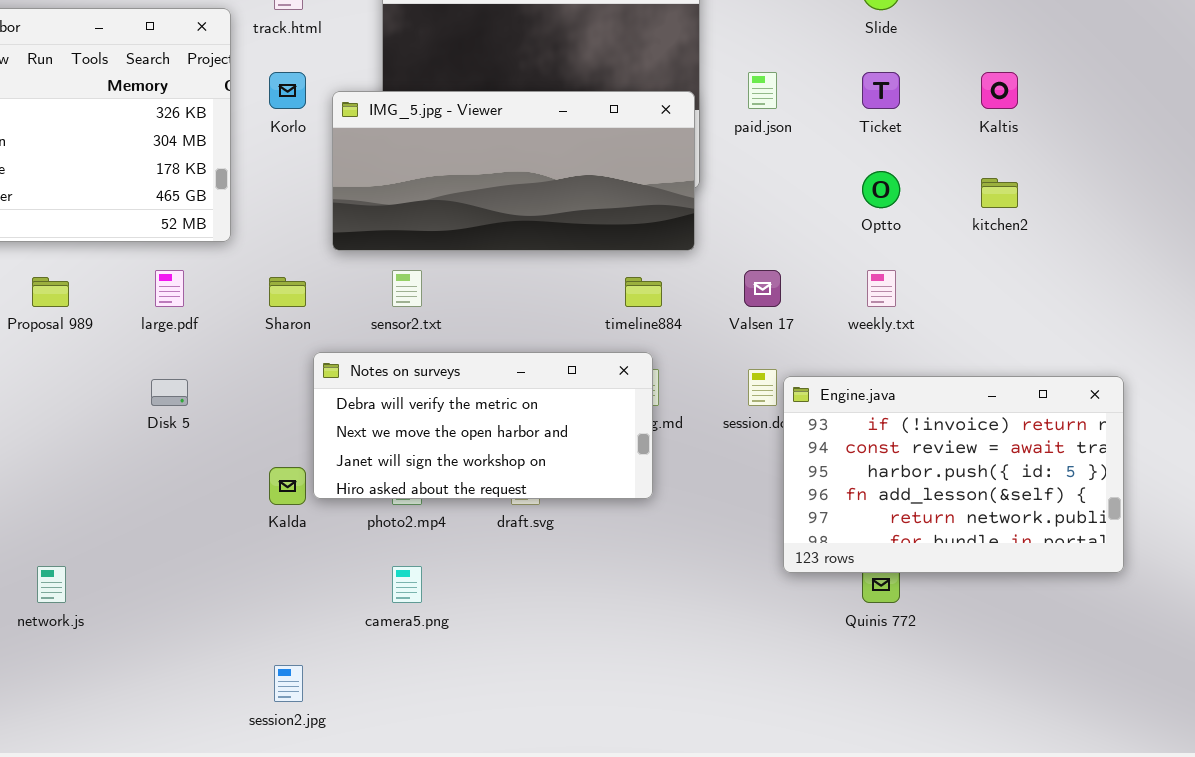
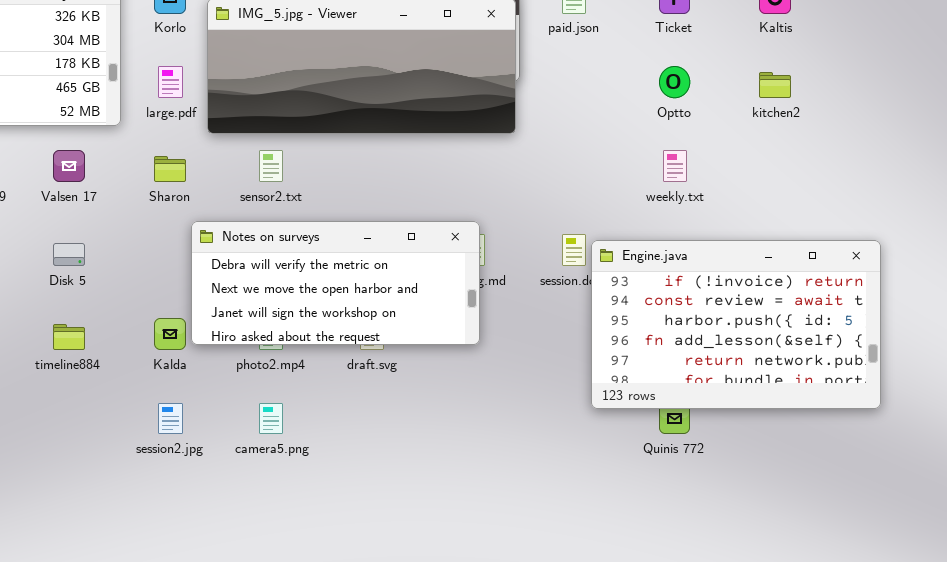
large.pdf: [155,270,184,307] -> [158,66,183,98], moved
Valsen 17: [744,270,781,307] -> [53,150,85,182], moved
timeline884: [625,277,662,307] -> [53,324,85,350], moved
session2.jpg: [274,665,303,702] -> [158,403,183,434], moved

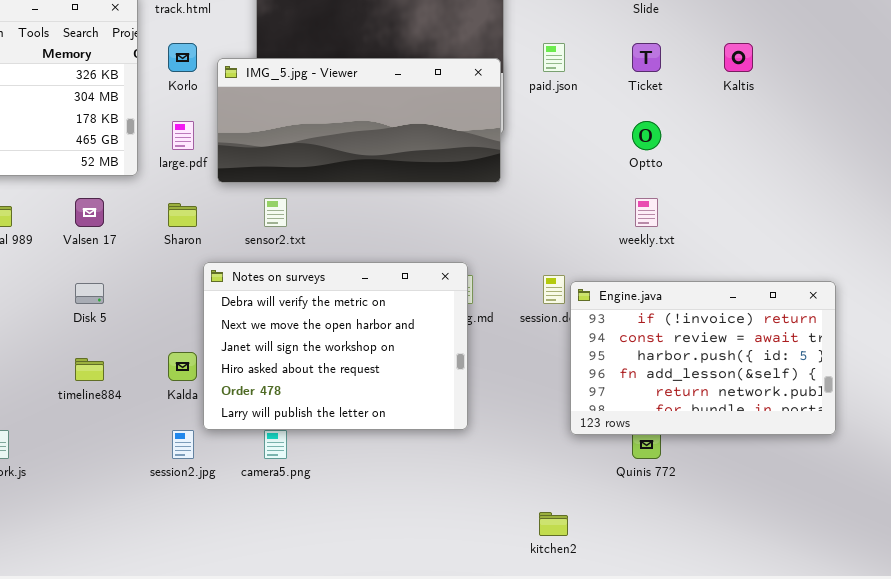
kitchen2: [759,72,791,98] -> [539,512,568,536], moved
Notes on surveys: [191,221,480,345] -> [203,262,468,430], resized

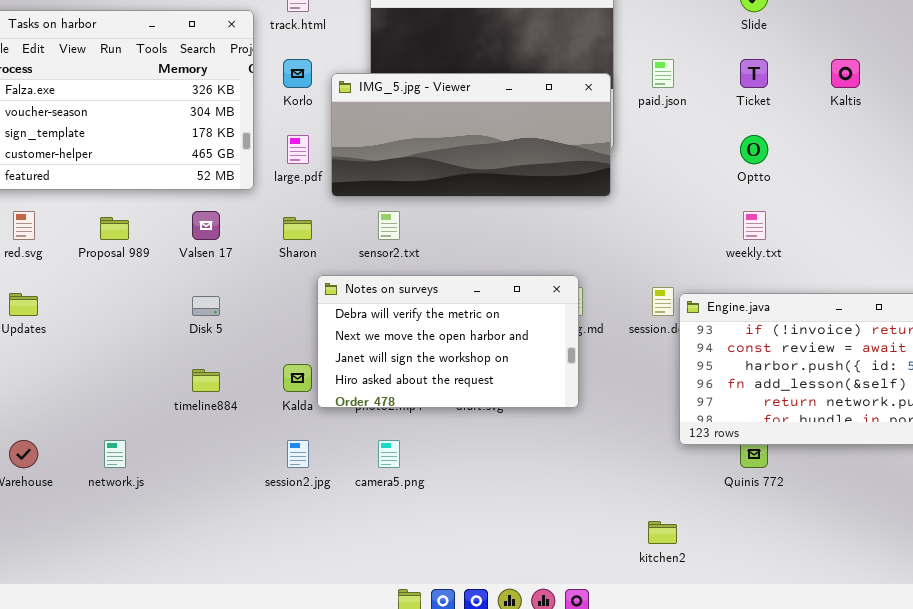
Notes on surveys: [203,262,468,430] -> [317,275,579,408], resized

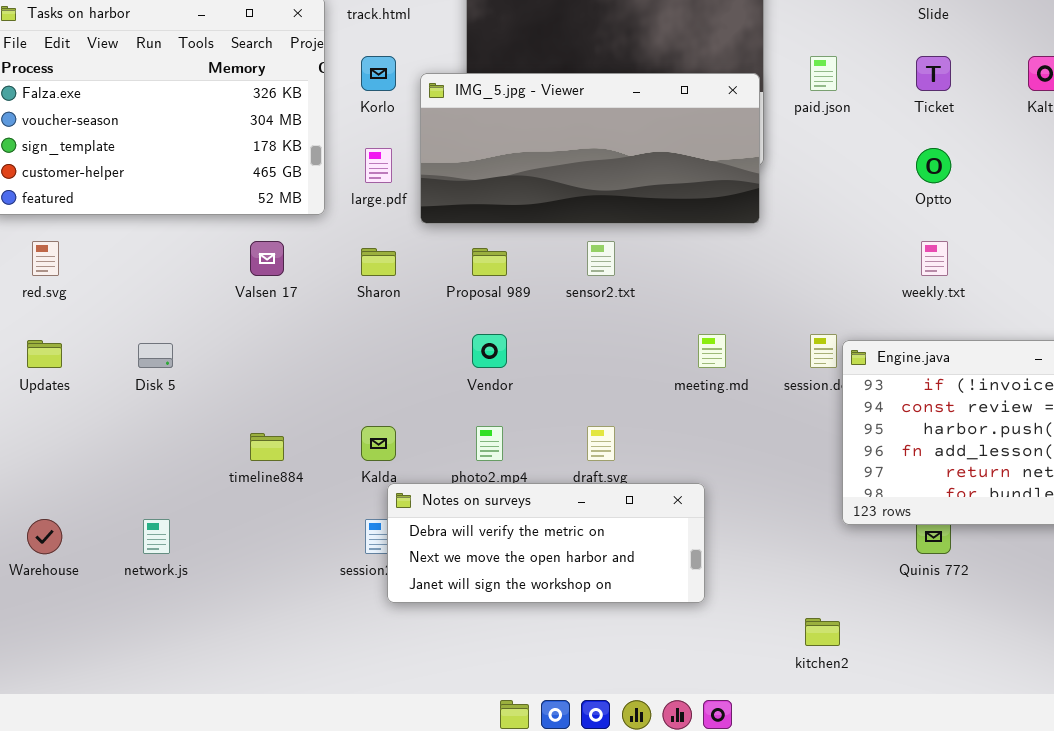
sensor2.txt: [378,211,400,240] -> [587,241,615,276], moved
Proposal 989: [100,217,129,240] -> [472,248,507,276], moved
Notes on surveys: [317,275,579,408] -> [387,483,705,603], moved, resized
Disk 5: [192,296,220,316] -> [138,343,173,368], moved

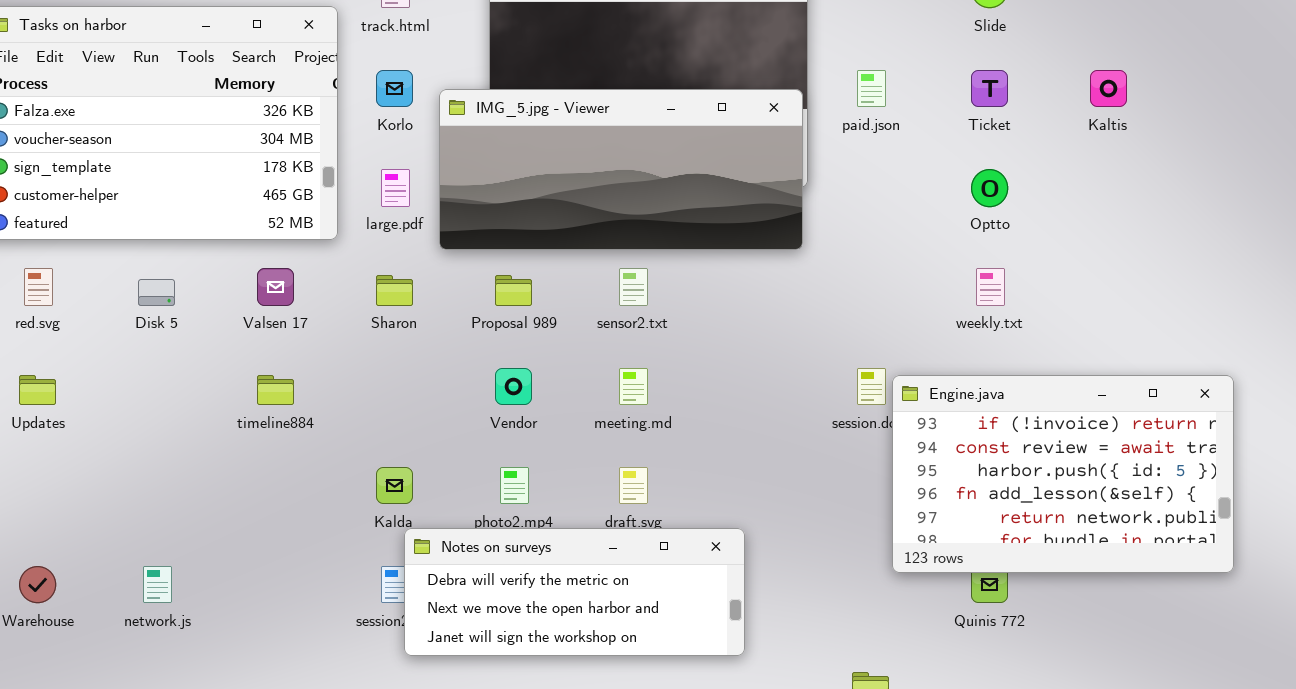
meeting.md: [698,334,726,368] -> [619,368,648,405], moved
Disk 5: [138,343,173,368] -> [138,279,175,306], moved
timeline884: [250,433,284,461] -> [257,375,294,405], moved

